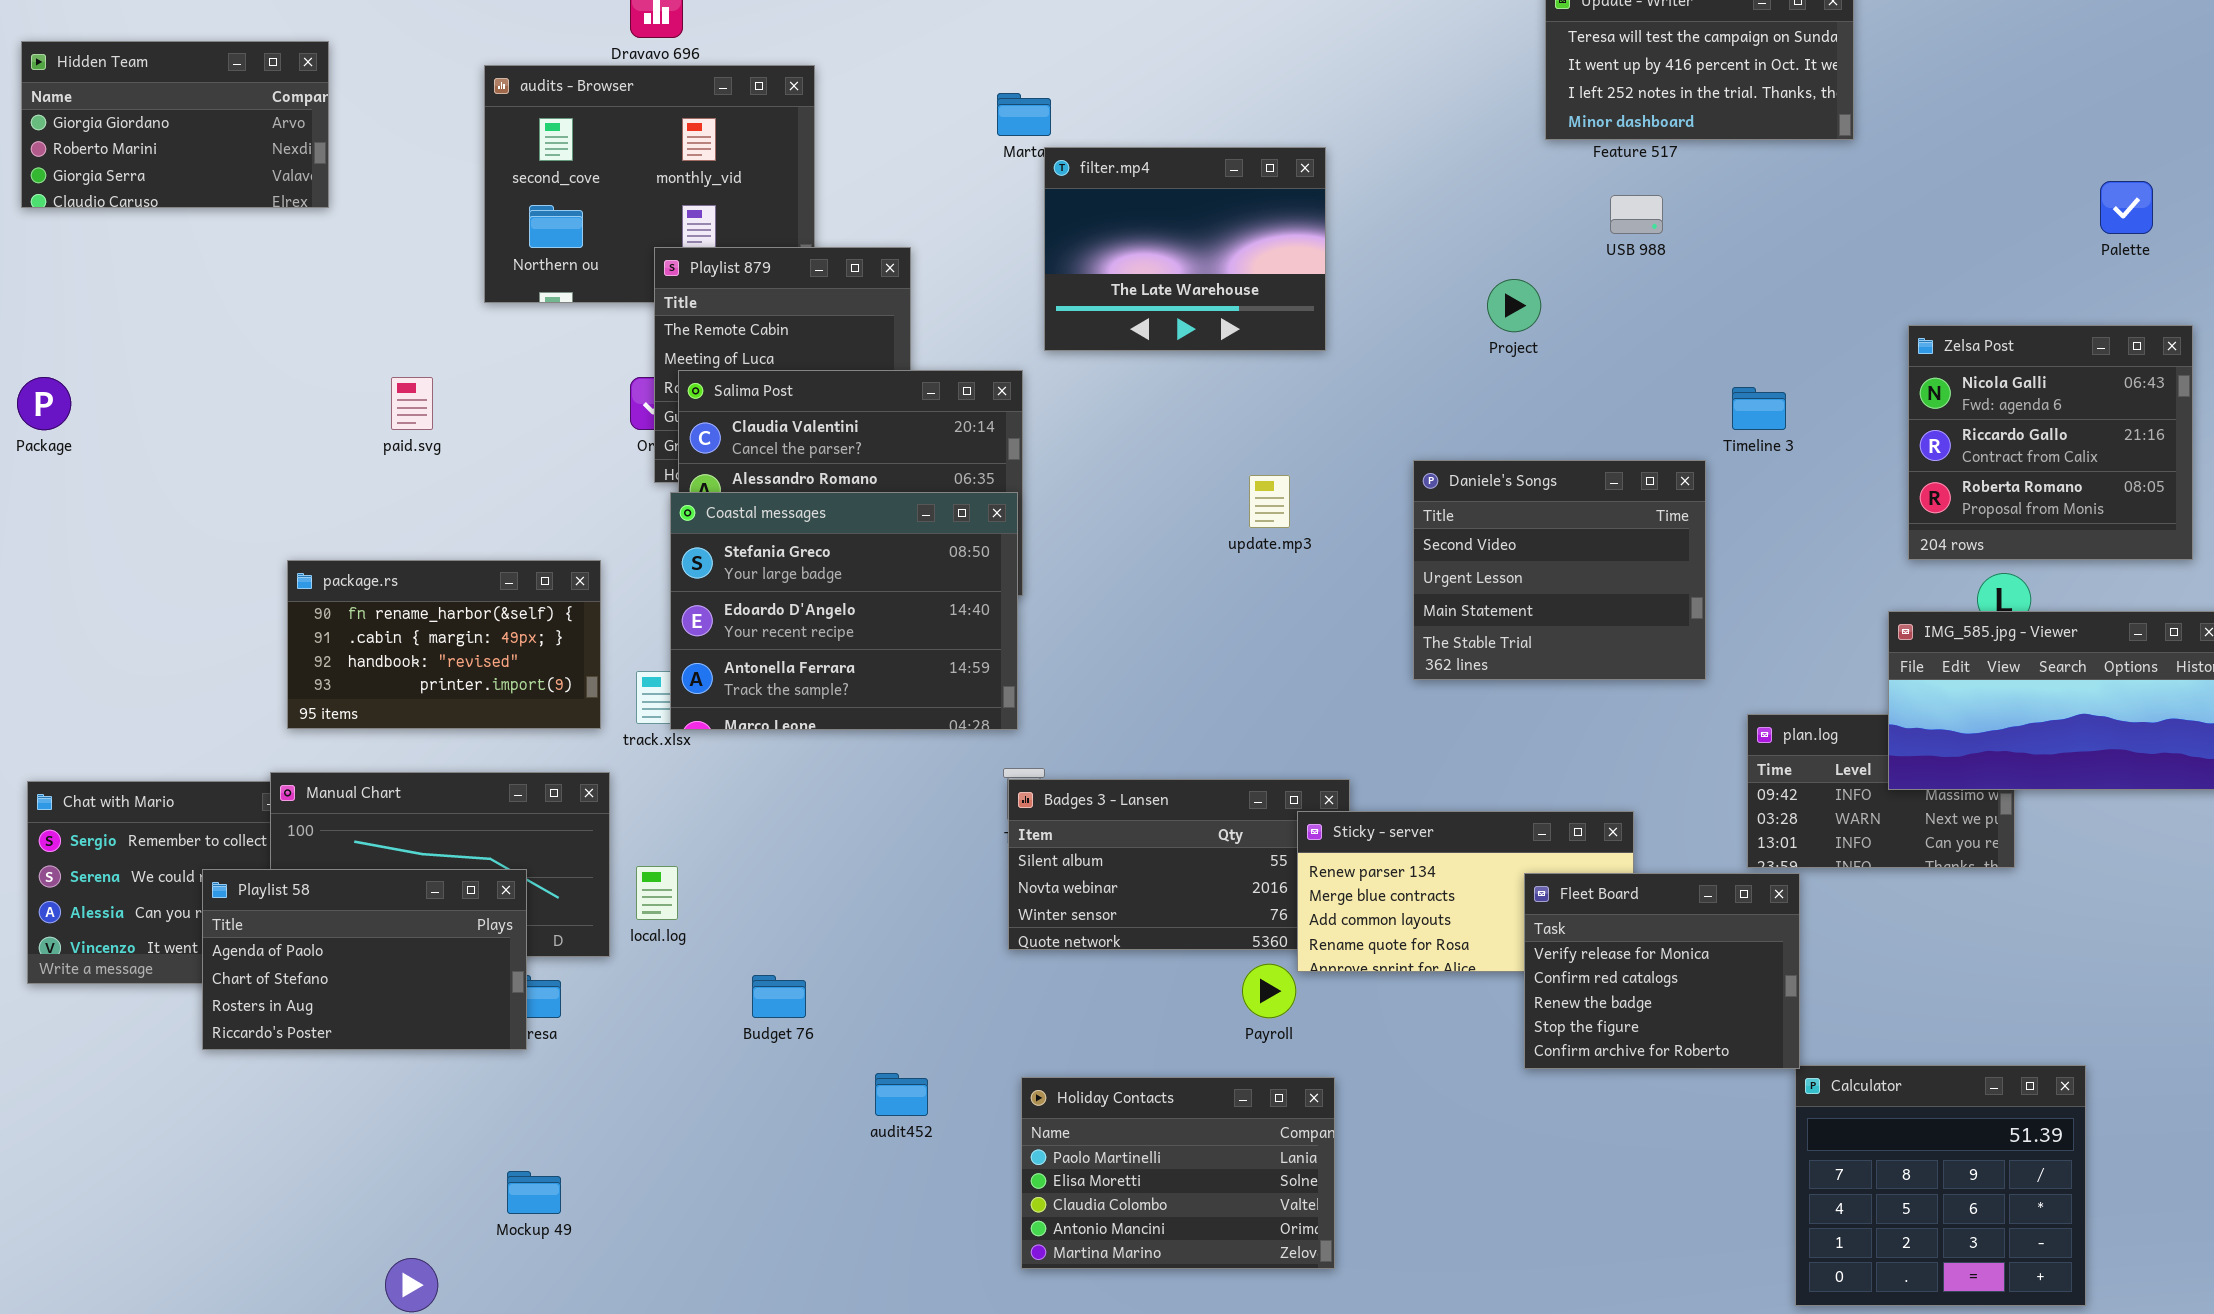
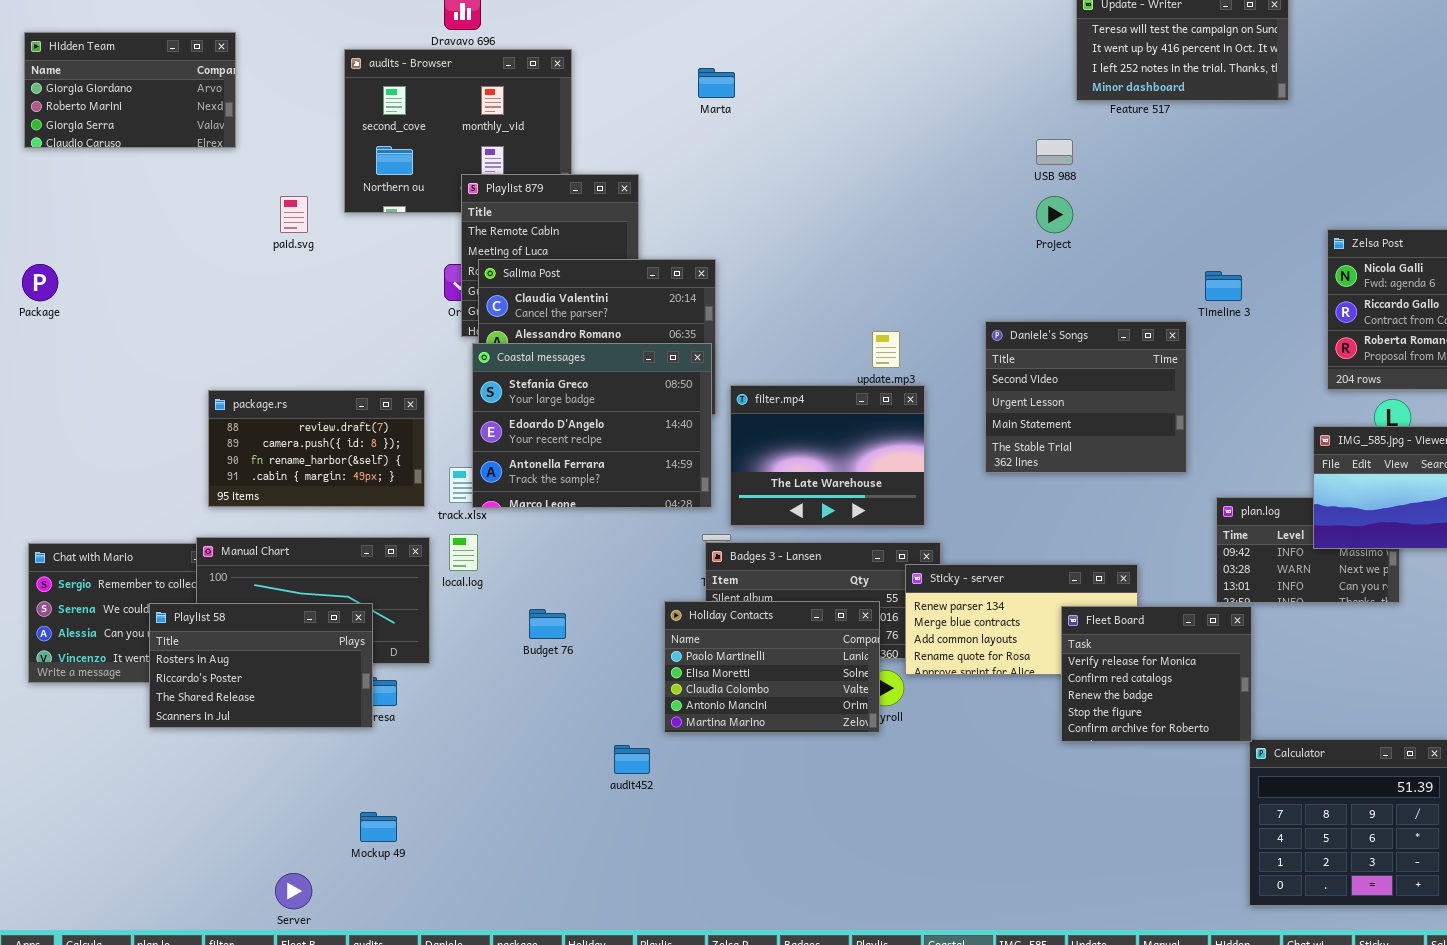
filter.mp4: [1044,147,1326,351] -> [730,385,925,526], moved
USB 988: [1610,195,1663,234] -> [1036,139,1073,165], moved
paid.svg: [391,377,433,430] -> [280,196,308,233], moved
package.rs: [287,560,601,729] -> [208,390,425,507], scrolled up 2 rows
local.log: [636,866,678,920] -> [449,534,478,571], moved
Playlist 58: [202,869,527,1050] -> [149,603,373,728], scrolled down 2 rows
Budget 76: [752,975,806,1018] -> [529,609,566,639], moved
Holiday Contacts: [1021,1077,1335,1269] -> [664,601,880,733], moved

